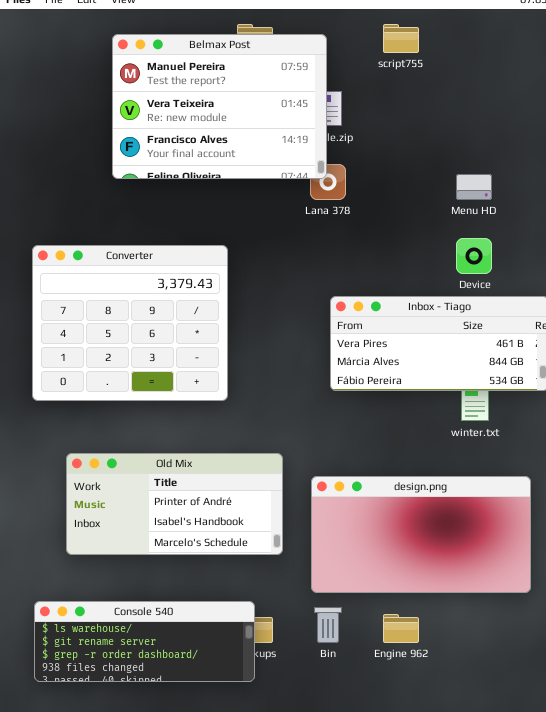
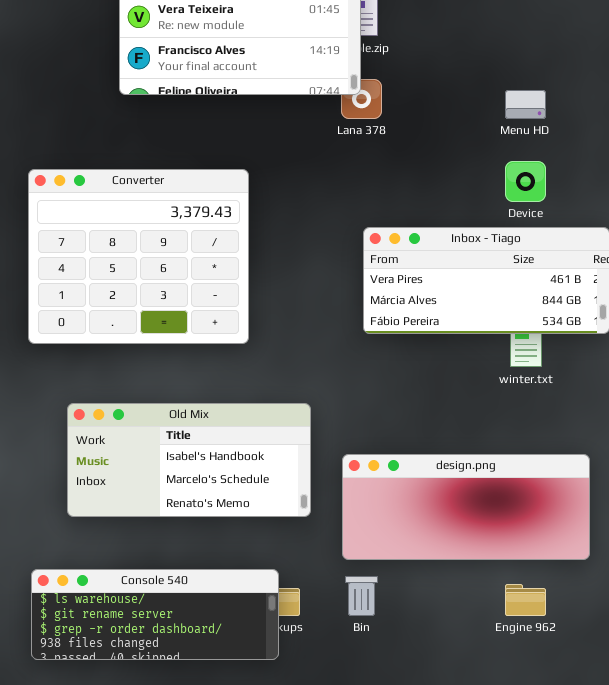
Old Mix: [66,453,283,555] -> [67,403,311,517], scrolled down 1 row
design.png: [311,476,531,593] -> [342,454,590,560], resized
Engine 962: [383,614,419,643] -> [505,584,546,616], moved

